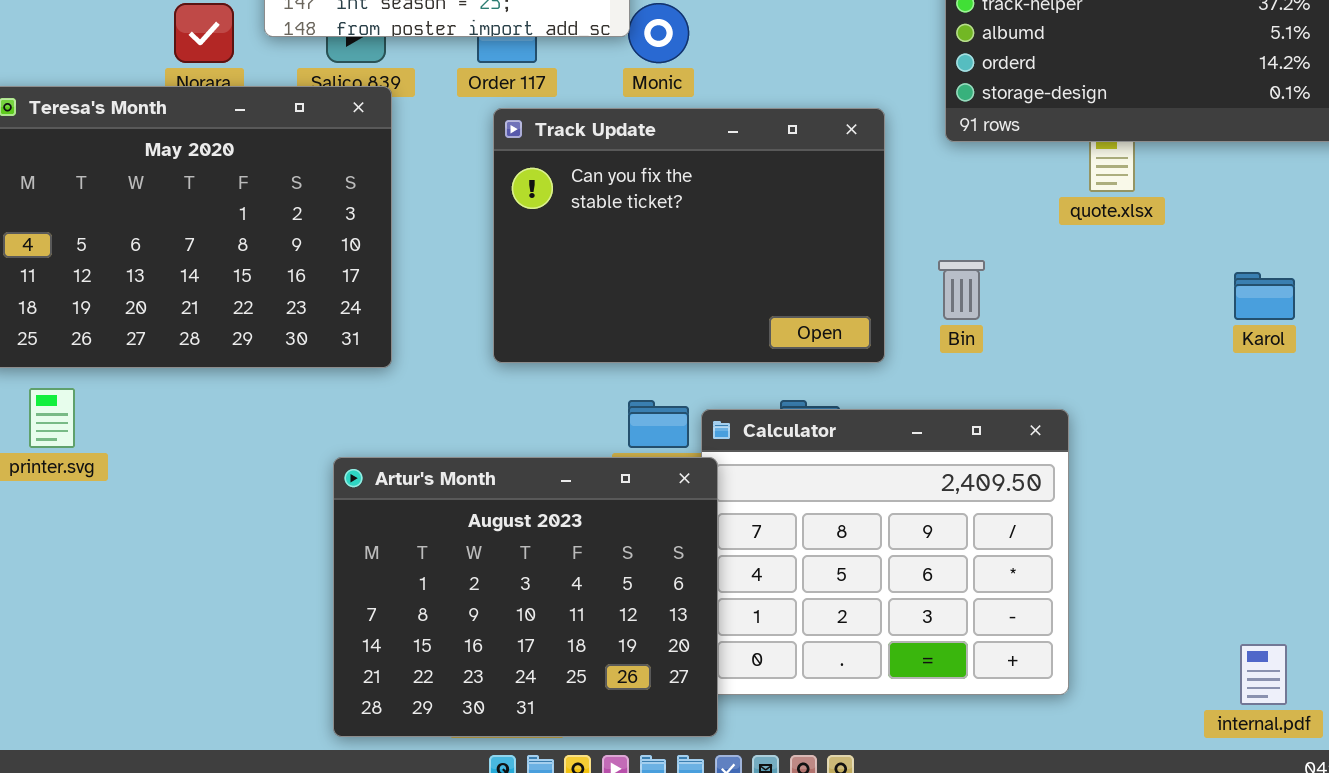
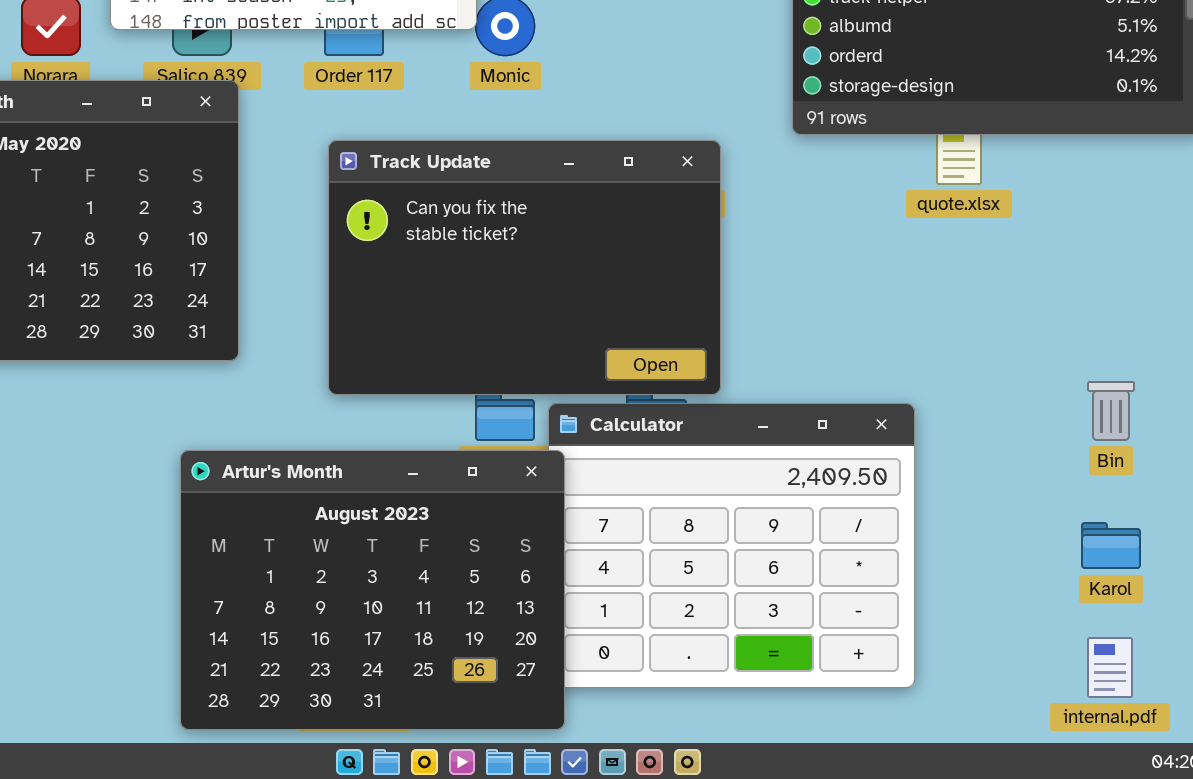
Track Update: [493,108,885,363] -> [328,140,721,395], moved
Bin: [938,260,985,320] -> [1087,381,1135,441], moved
Karol: [1234,272,1295,320] -> [1081,522,1141,569], moved

